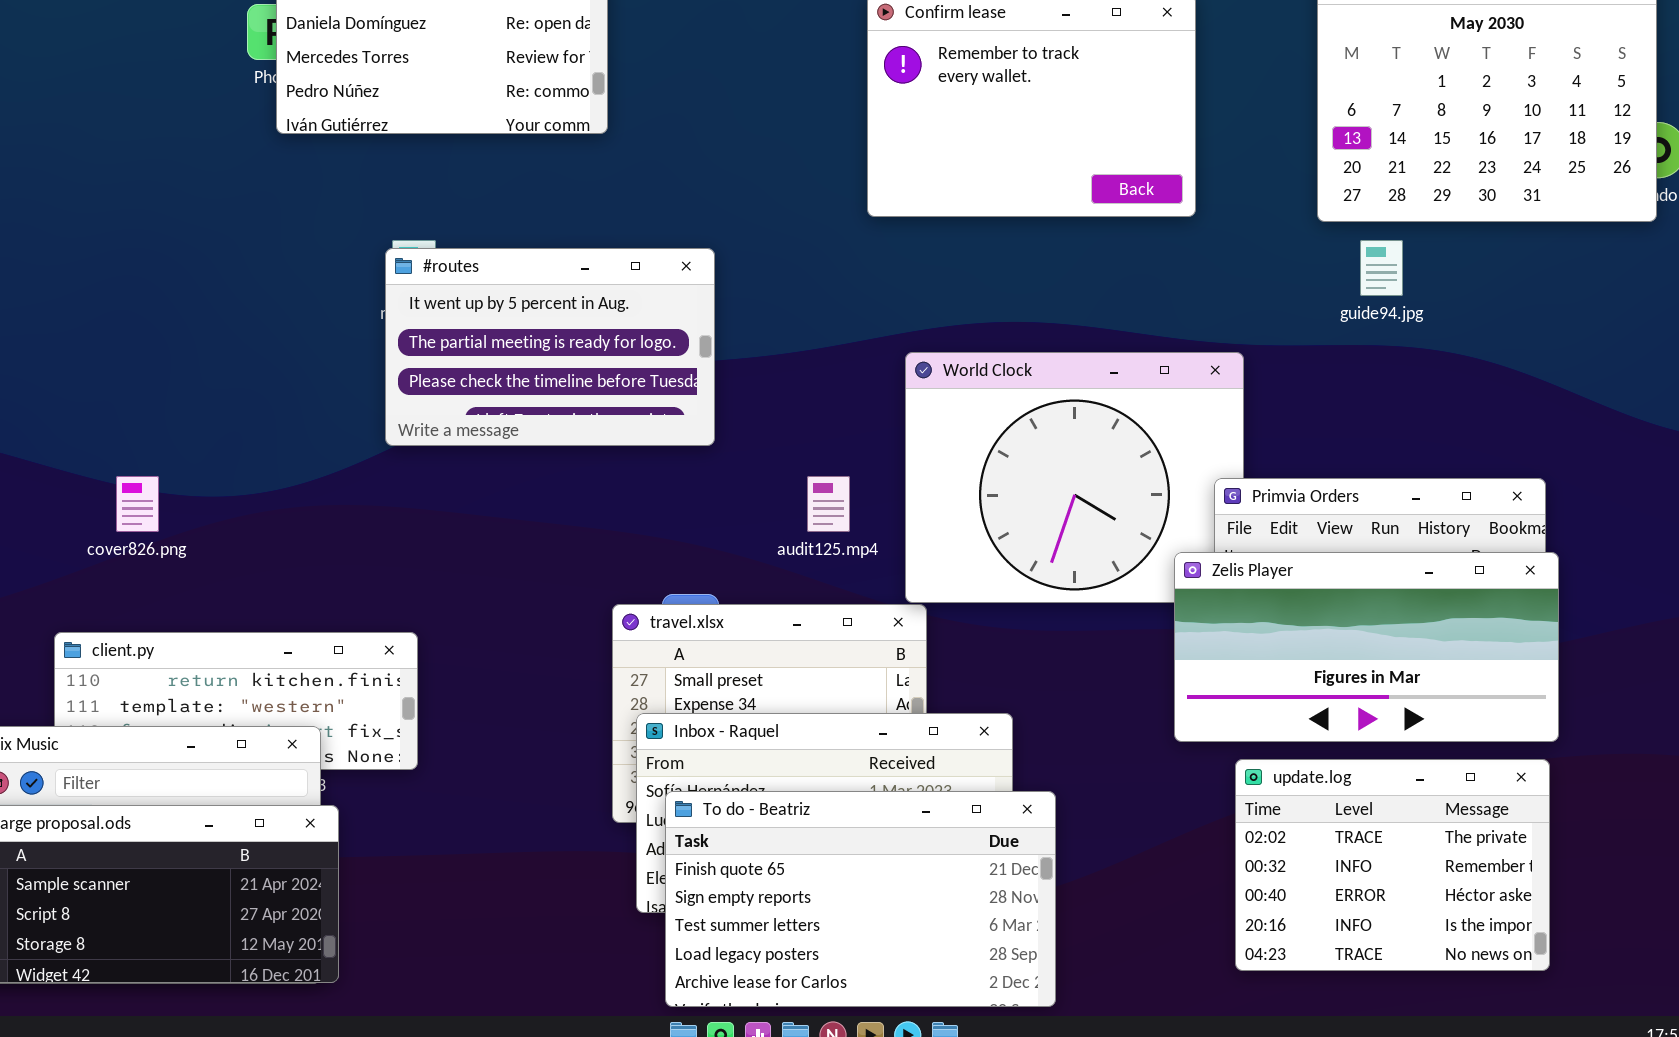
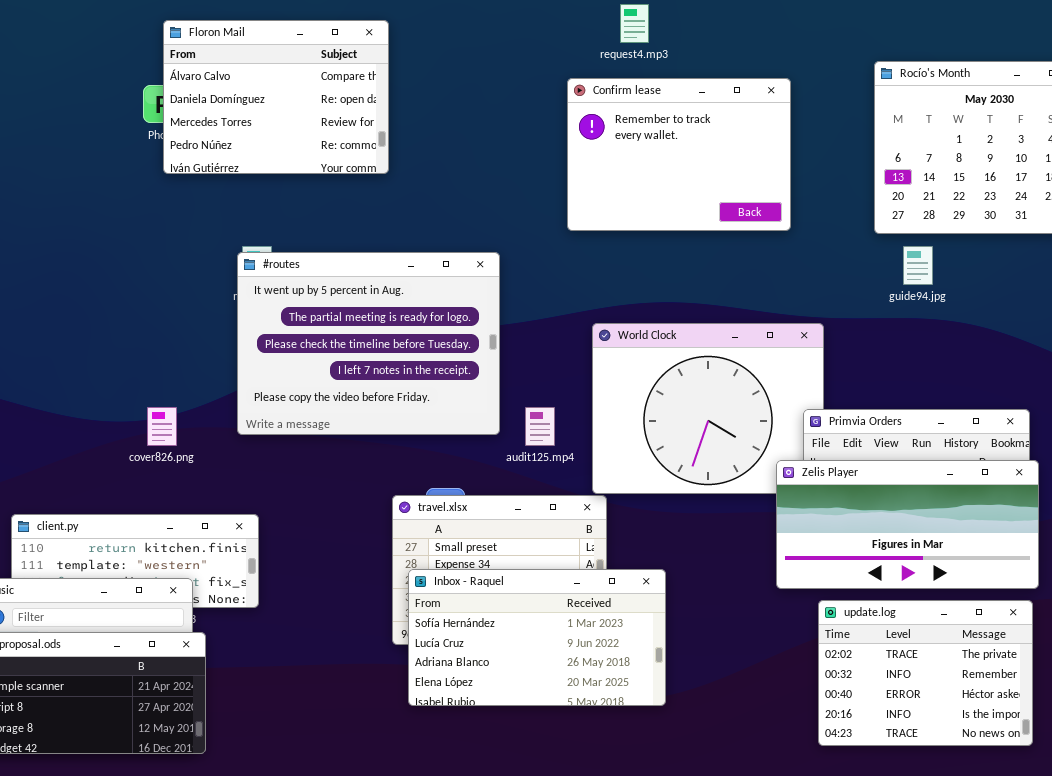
#routes: [385,248,715,446] -> [237,252,500,435], resized
cover826.png: [116,476,159,532] -> [147,407,177,446], moved
To do - Beatriz: [665,791,1056,1007] -> none, closed

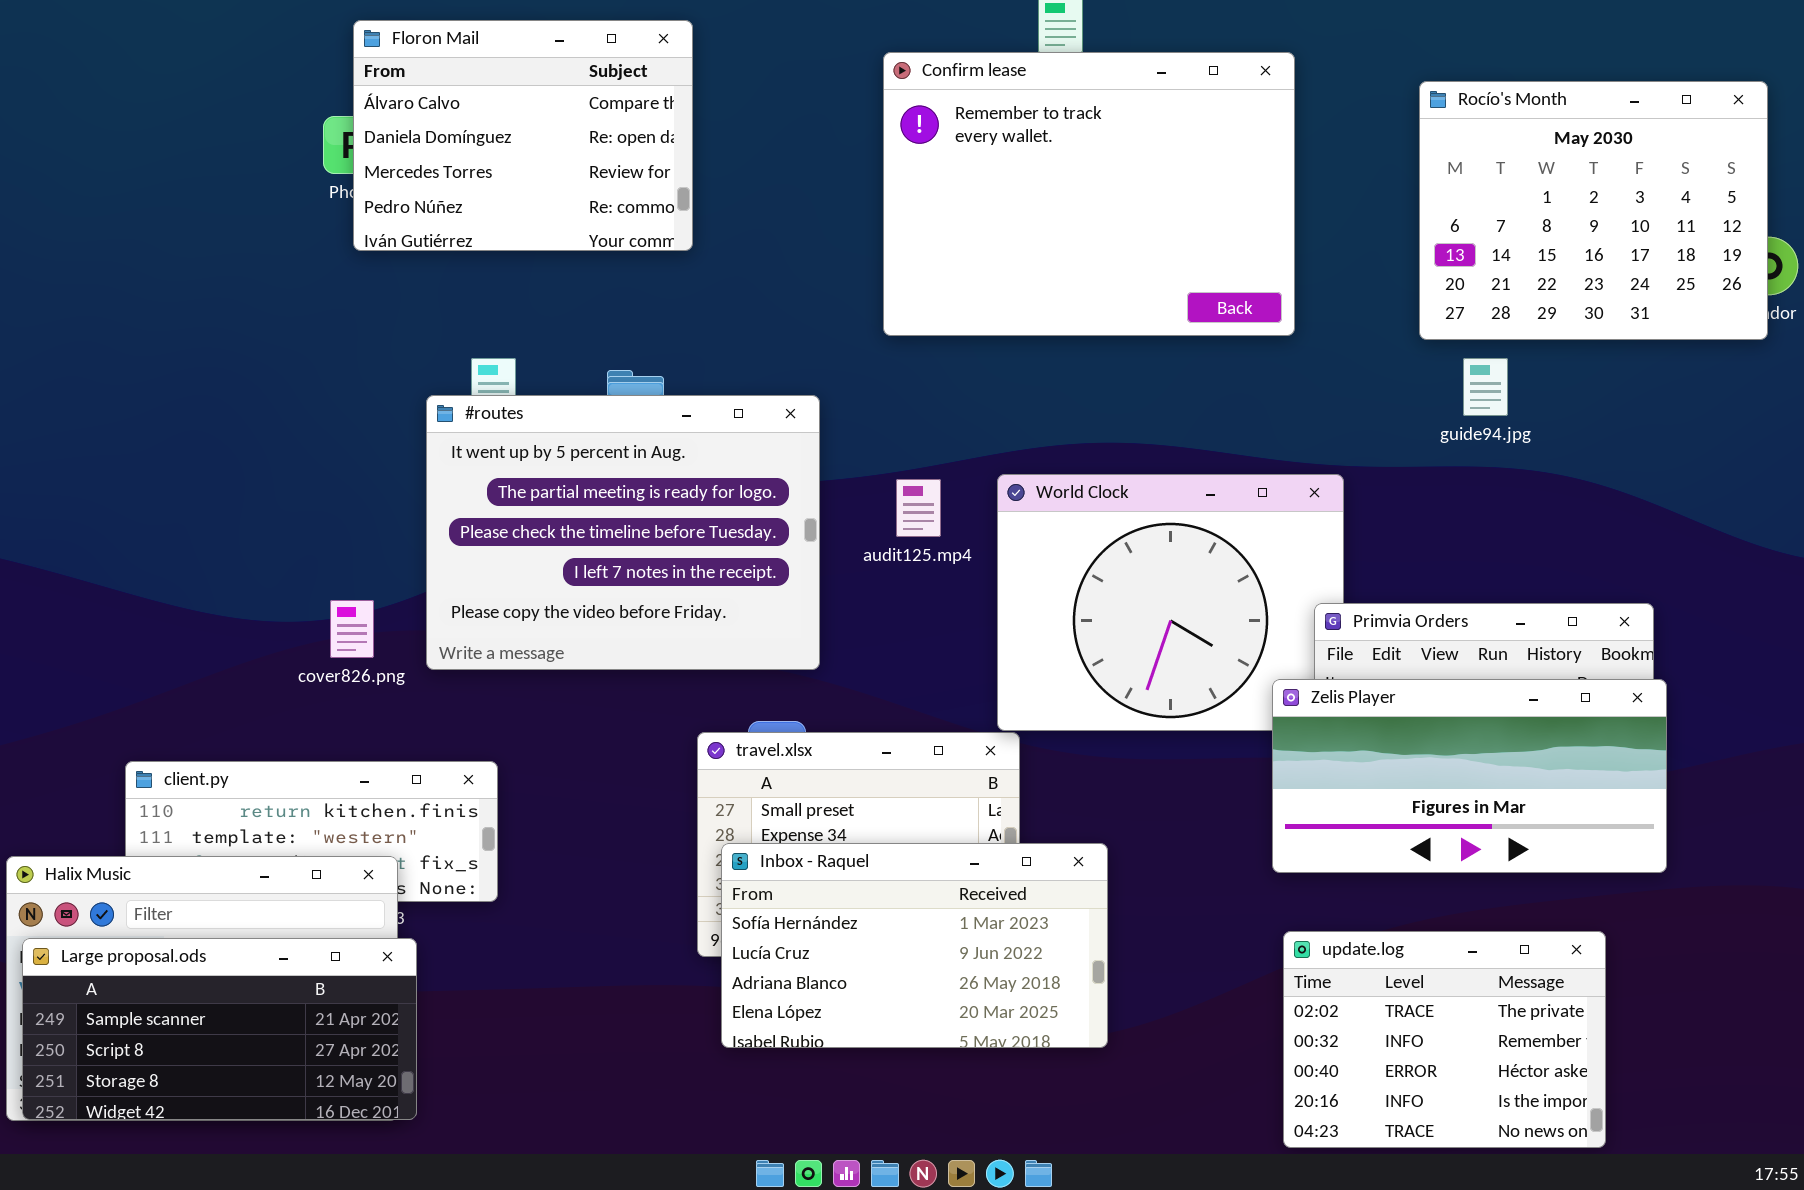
Confirm lease: [567,78,791,231] -> [883,52,1295,336], resized
#routes: [237,252,500,435] -> [426,395,820,670], moved
audit125.mp4: [525,407,555,446] -> [896,479,941,537], moved
update.log: [818,600,1033,746] -> [1283,931,1606,1148], moved

